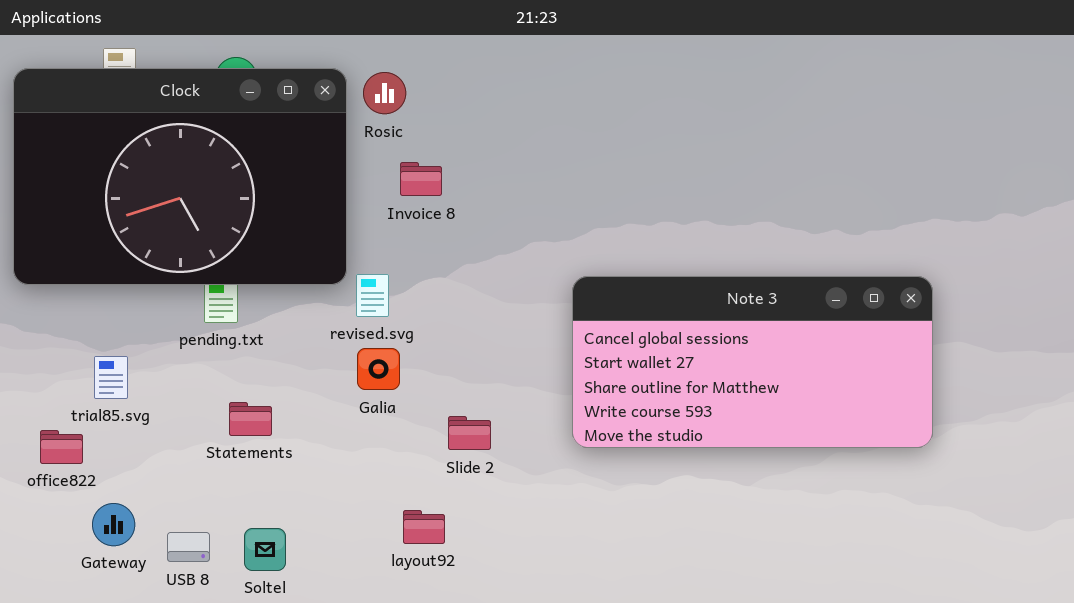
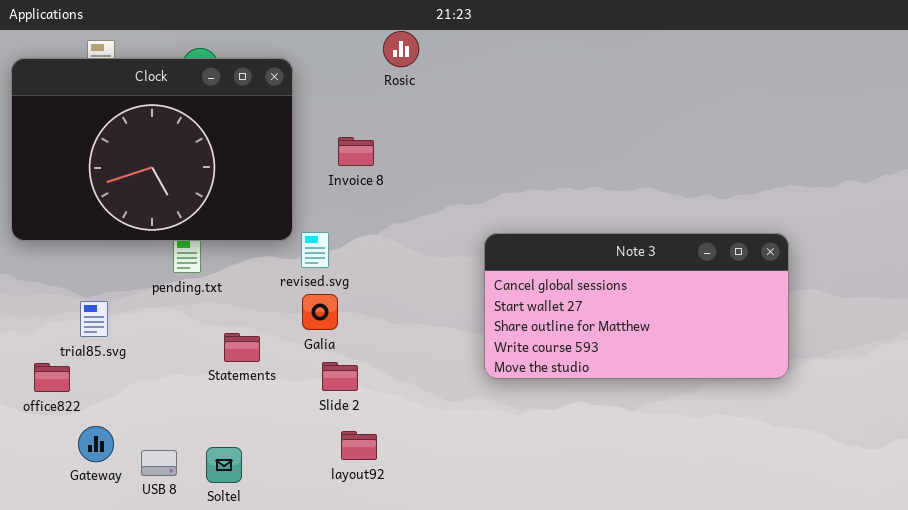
Rosic: [363,72,406,114] -> [383,31,419,67], moved
Statements: [229,402,272,436] -> [224,333,260,362], moved
Slide 2: [448,416,491,450] -> [322,362,358,391], moved

